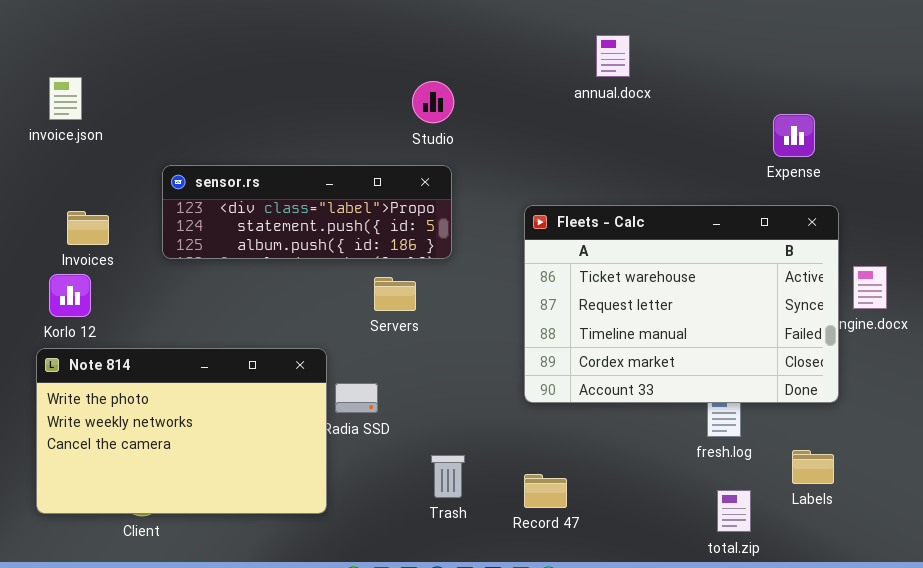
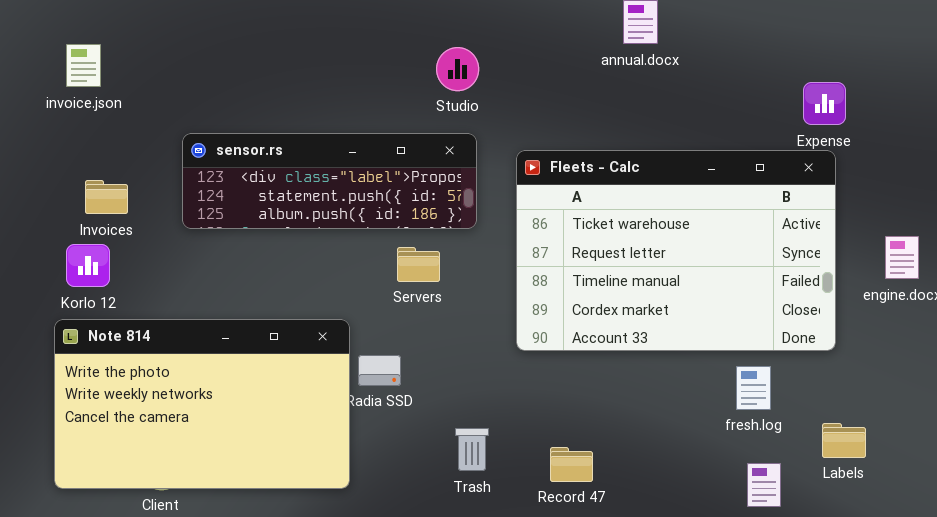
Fleets - Calc: [524,205,839,403] -> [516,150,836,351], moved

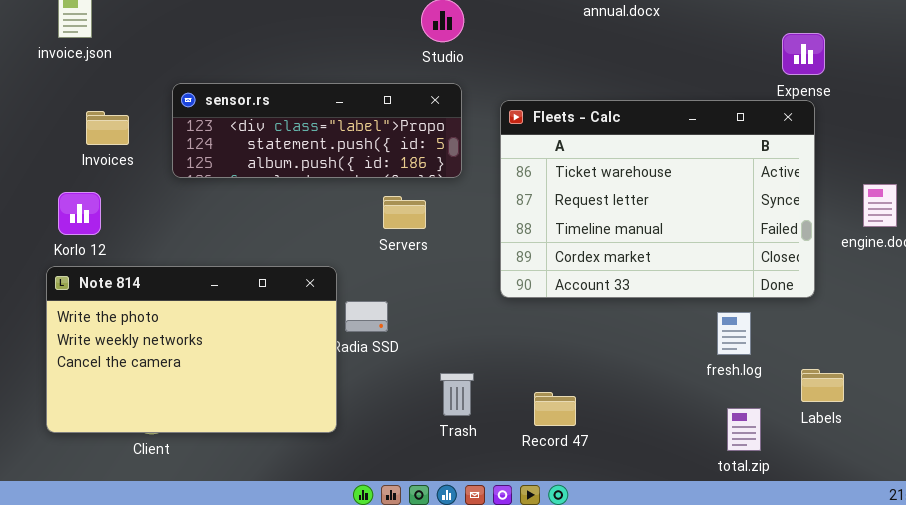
Invoices: [85,180,128,214] -> [86,111,129,145], moved

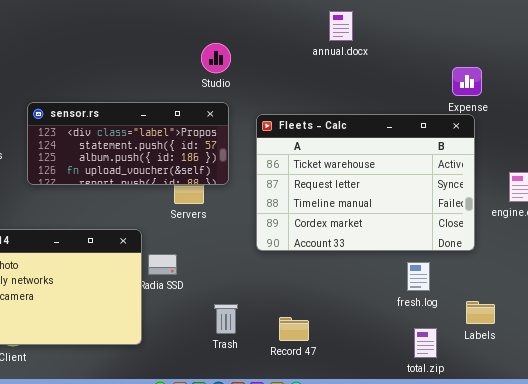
sensor.rs: [172,83,462,178] -> [27,102,229,185], resized

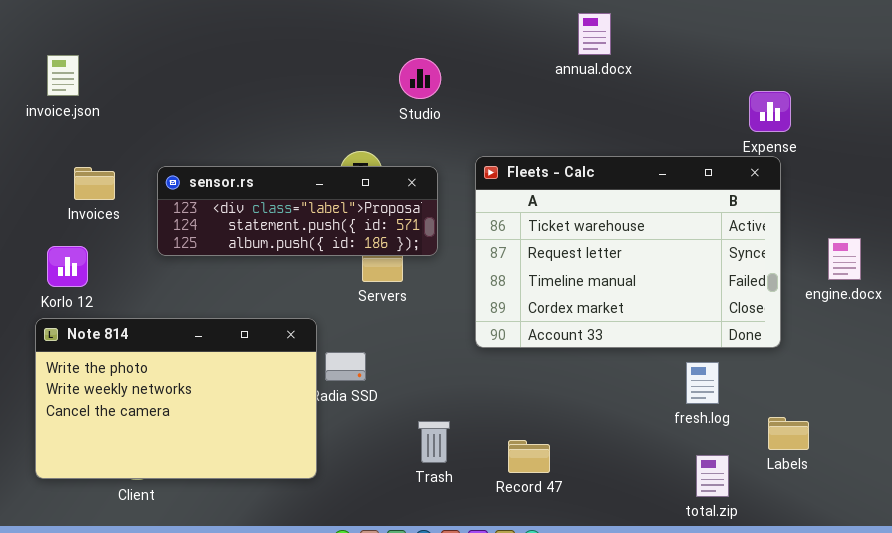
sensor.rs: [27,102,229,185] -> [157,166,438,256], resized

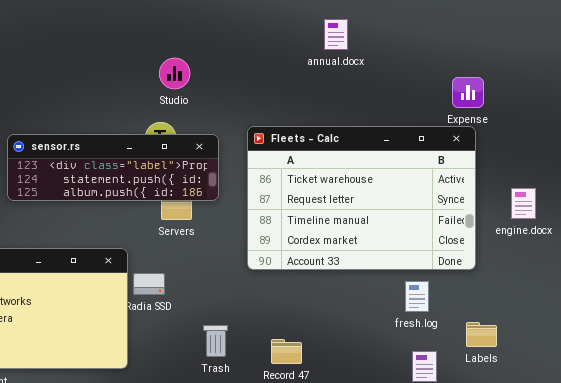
Studio: [399,58,441,99] -> [159,58,190,89], moved

